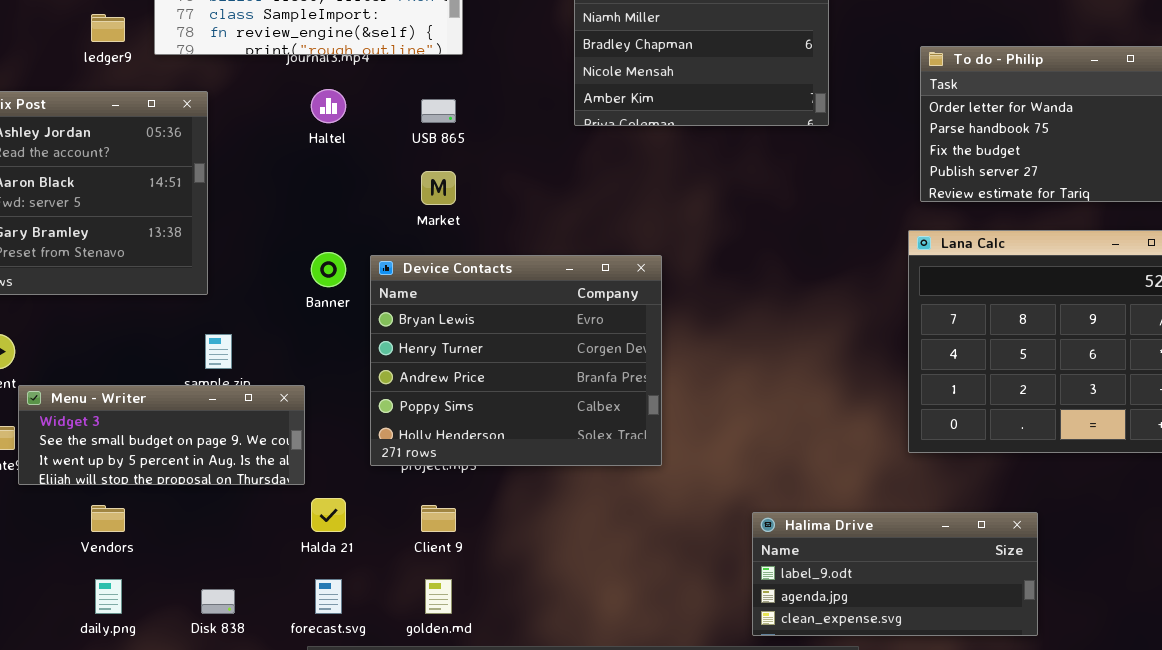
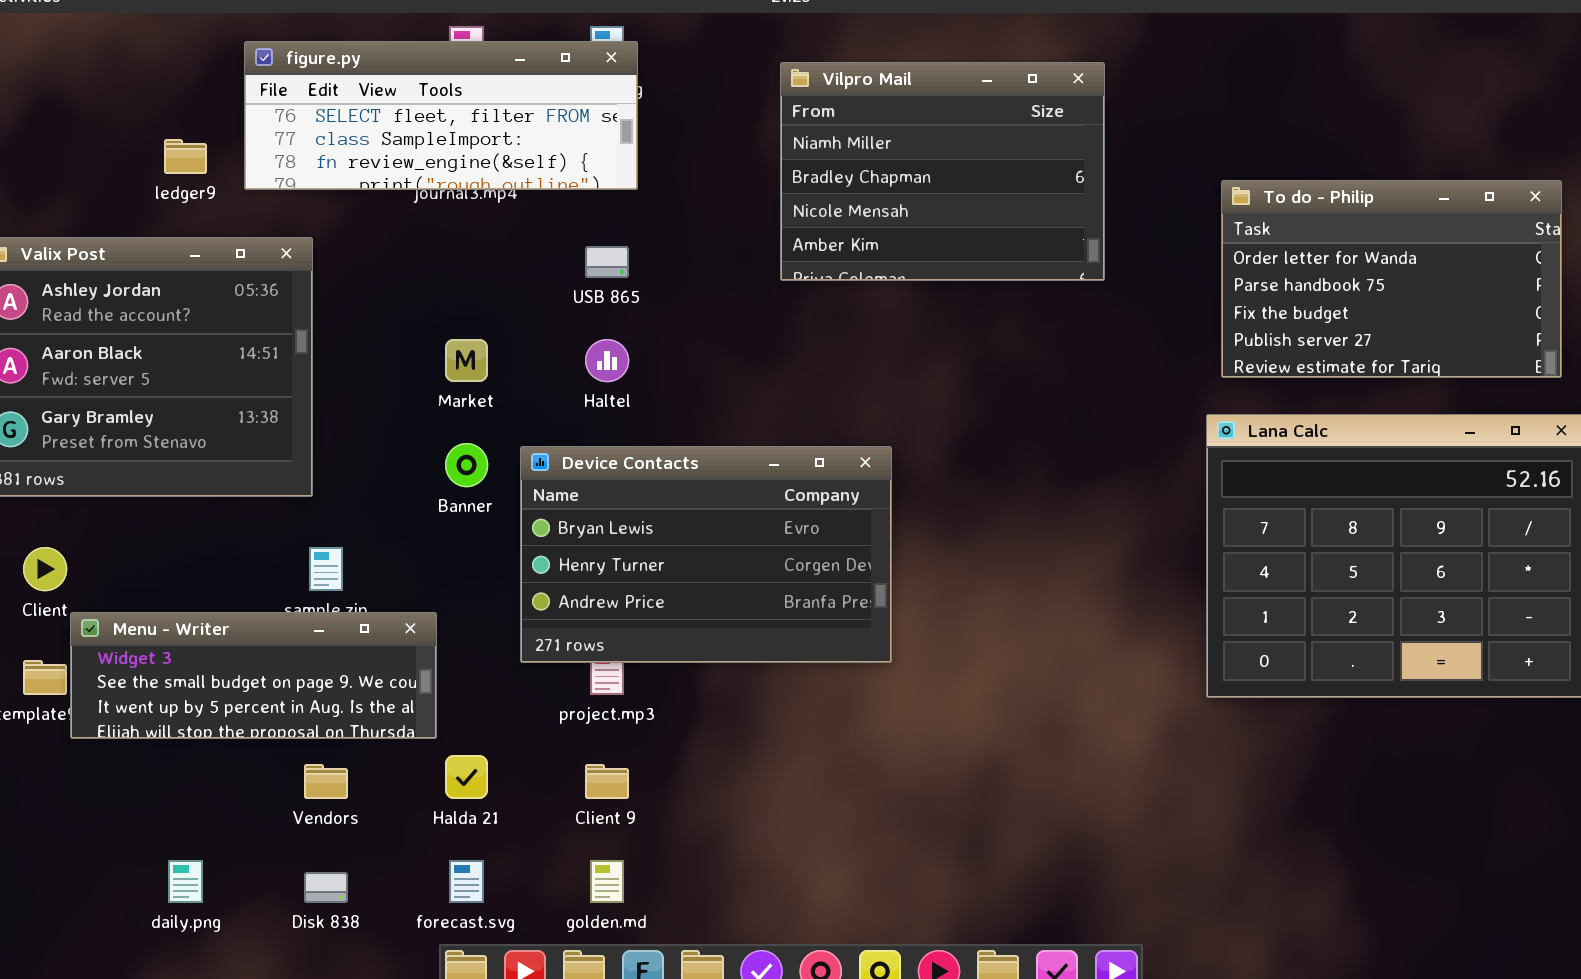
Haltel: [311,89,346,123] -> [585,339,629,382], moved
Market: [421,171,456,205] -> [445,339,488,382], moved
Device Contacts: [370,255,662,466] -> [520,446,892,663], resized
Vendors: [91,505,125,532] -> [304,764,348,799], moved
Halima Drive: [752,512,1038,636] -> none, closed

